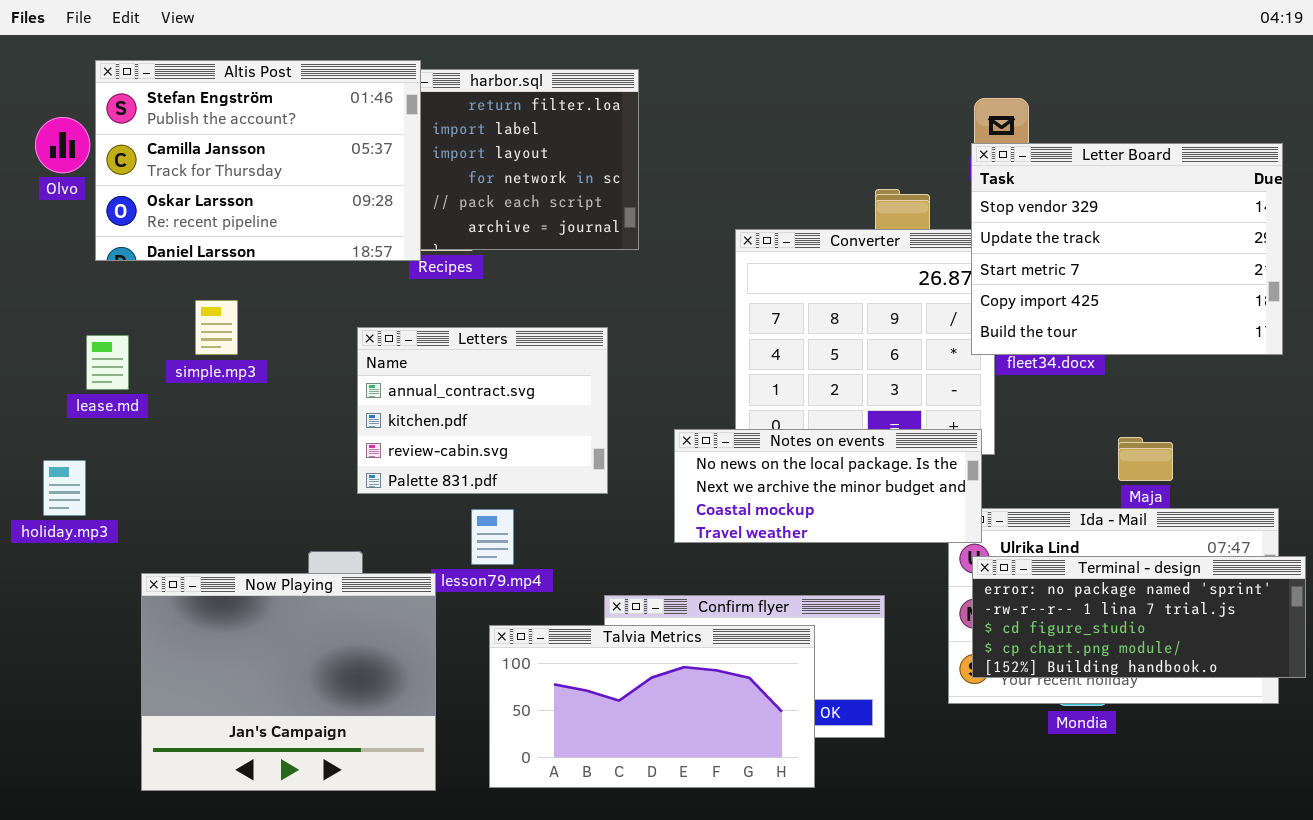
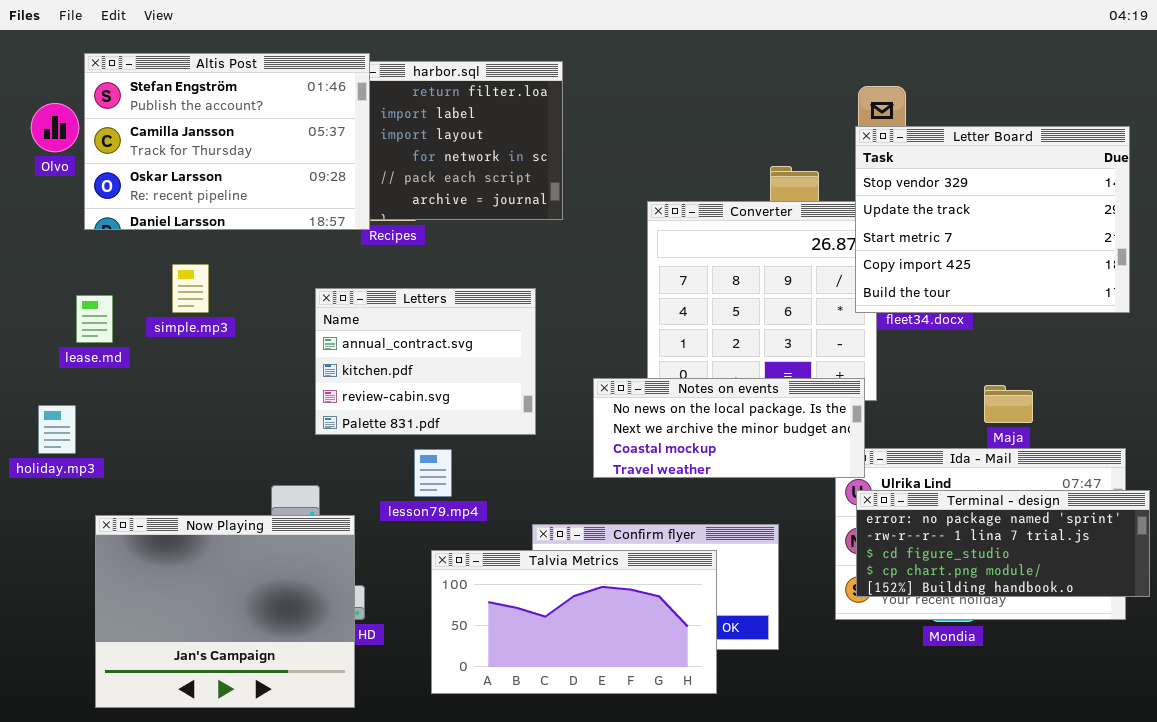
Now Playing: [141,573,436,791] -> [95,515,355,708], moved

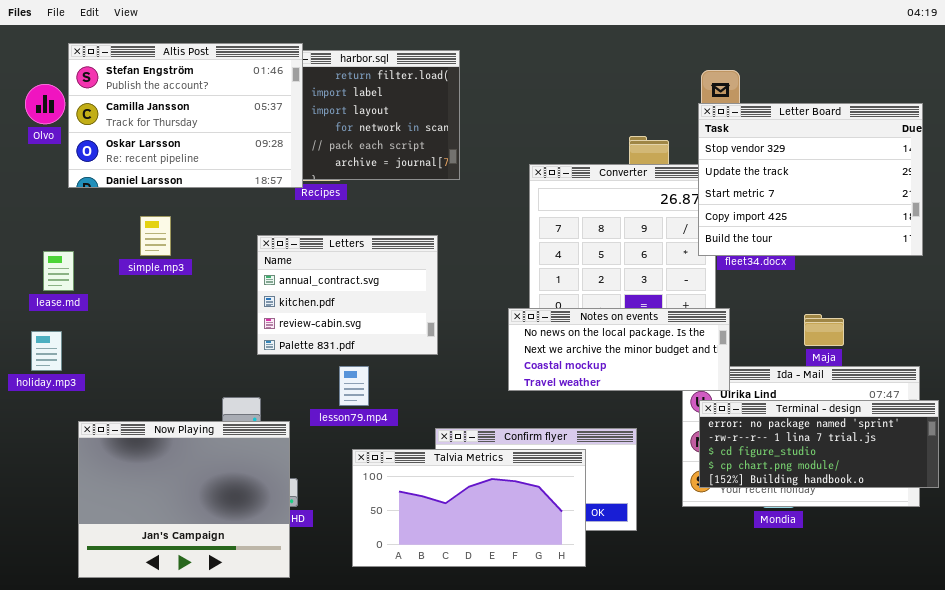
lease.md: [76,295,113,343] -> [43,251,74,291], moved
Notes on events: [593,378,865,478] -> [508,308,730,391], moved

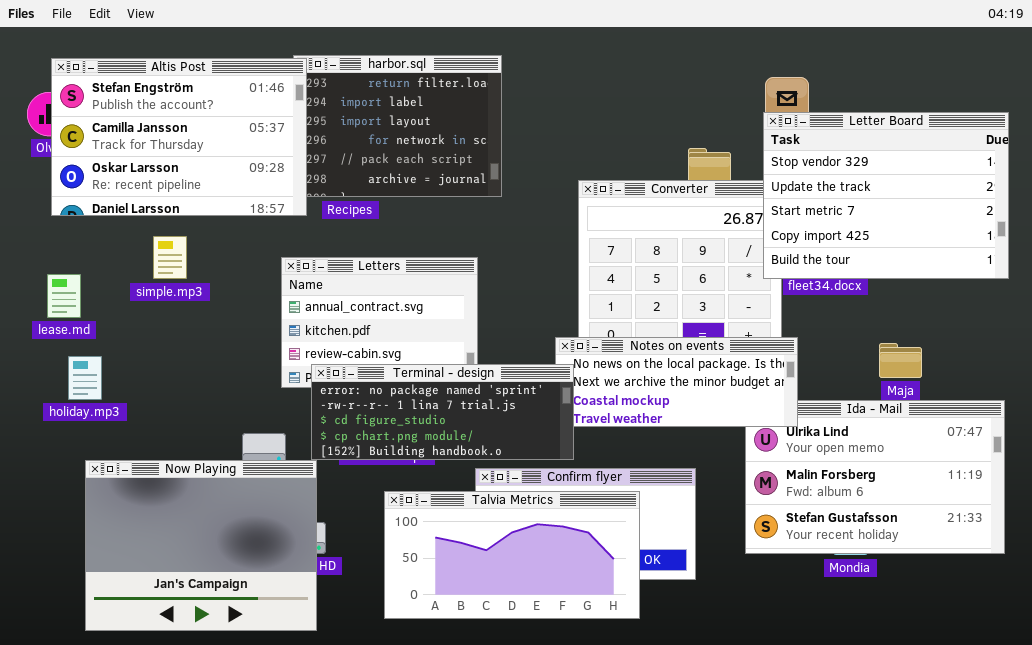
Altis Post: [68,43,303,188] -> [51,58,307,216], moved
holiday.mp3: [31,331,62,371] -> [68,356,102,400], moved
Terminal - design: [699,400,939,488] -> [311,364,574,460], moved

